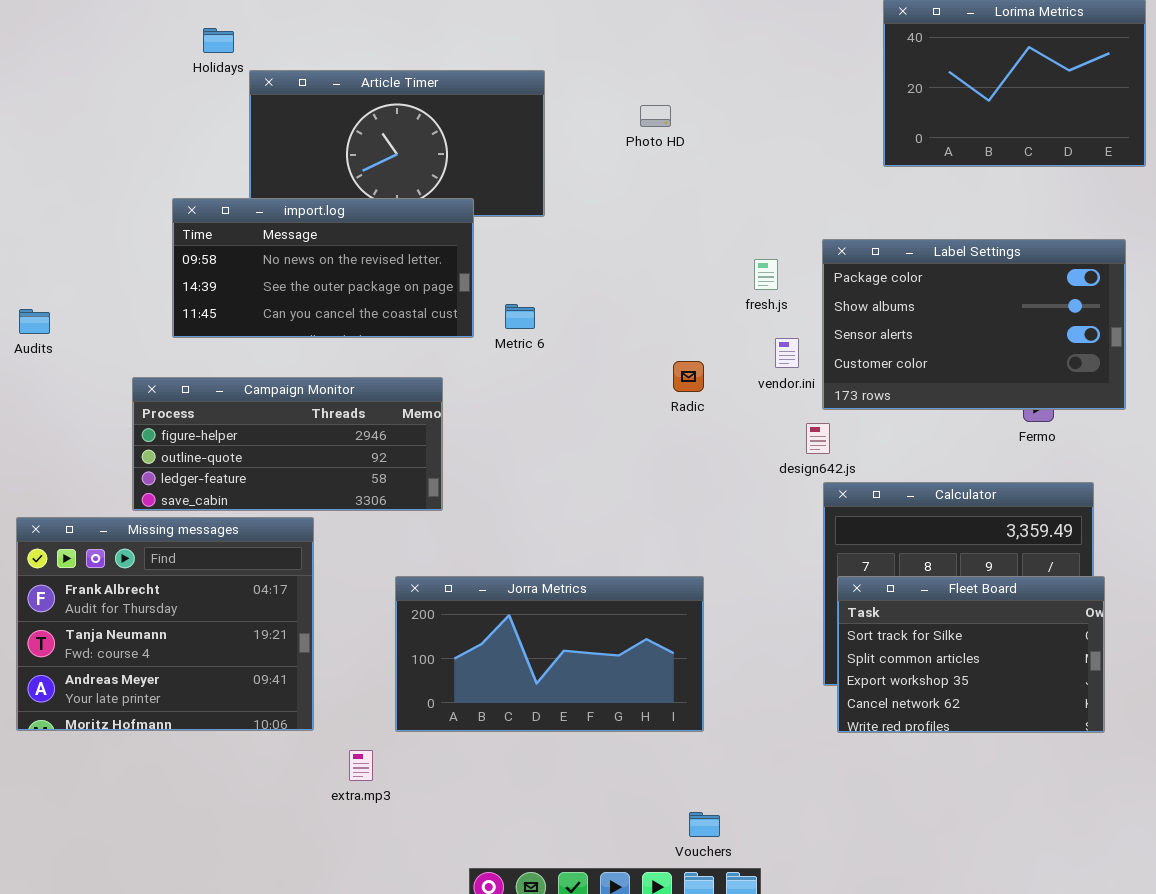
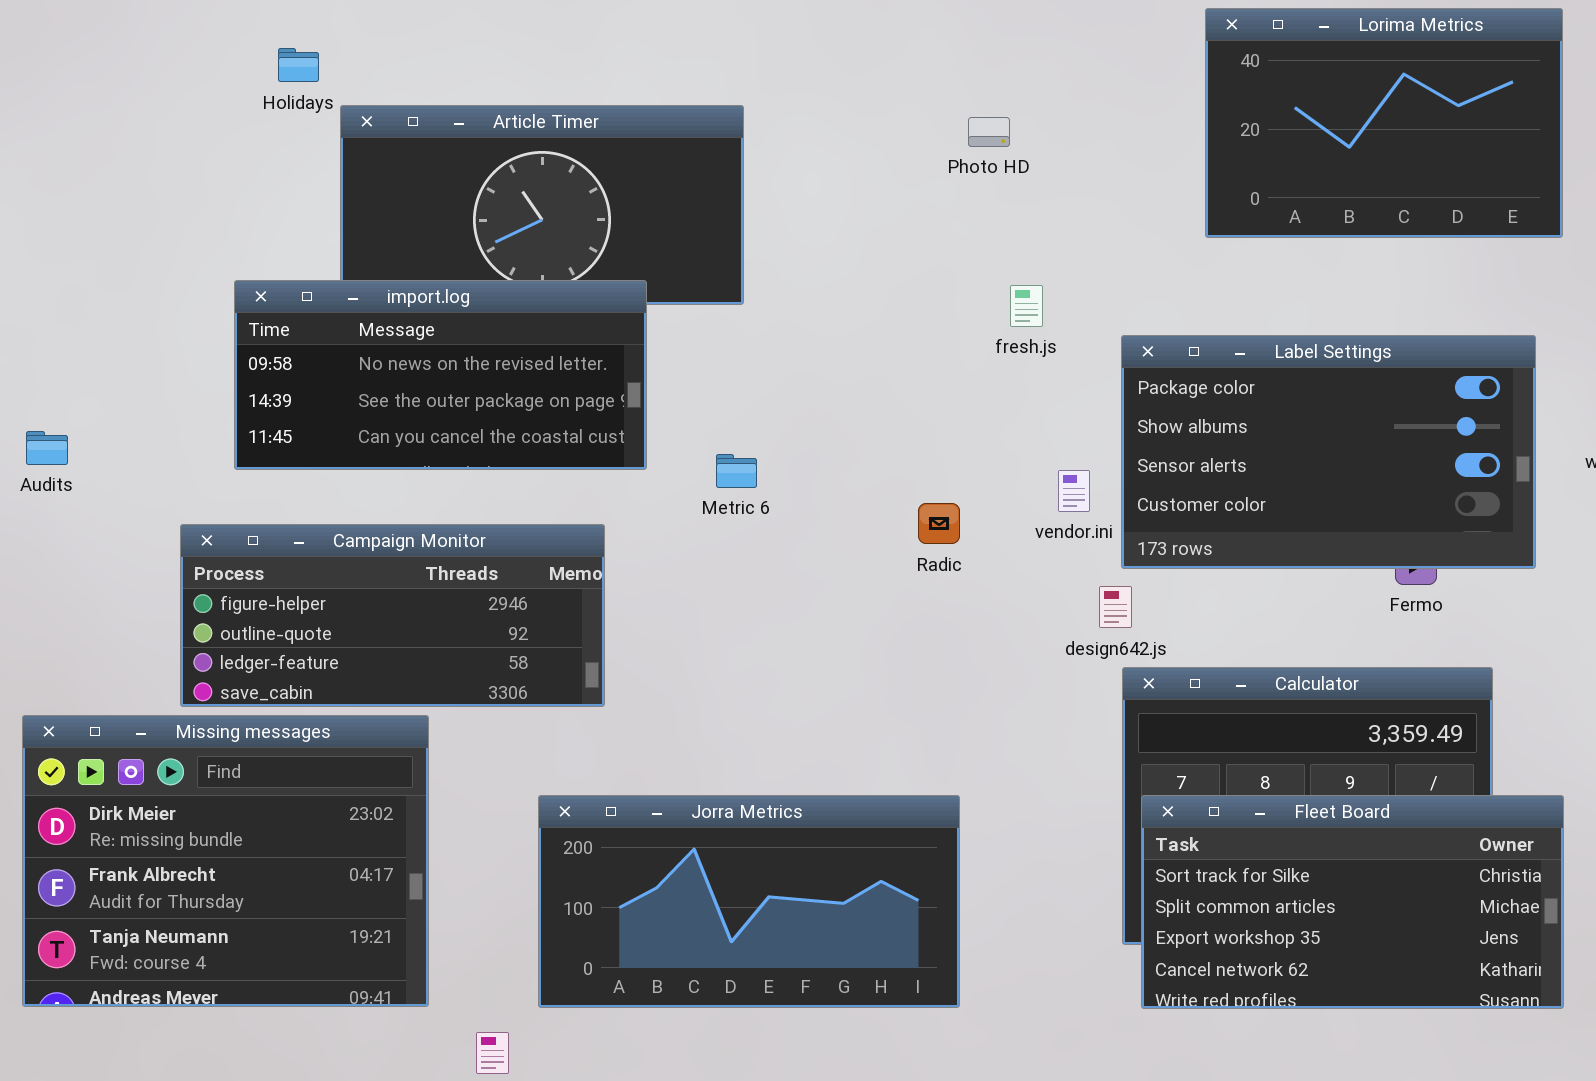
Photo HD: [640,105,671,127] -> [968,117,1010,147], moved
fresh.js: [754,259,778,290] -> [1010,285,1043,327], moved
Metric 6: [505,304,535,329] -> [716,454,757,488], moved
Missing messages: [16,517,314,731] -> [22,715,429,1007], scrolled up 1 row
Fleet Board: [837,576,1105,733] -> [1141,795,1564,1009], resized

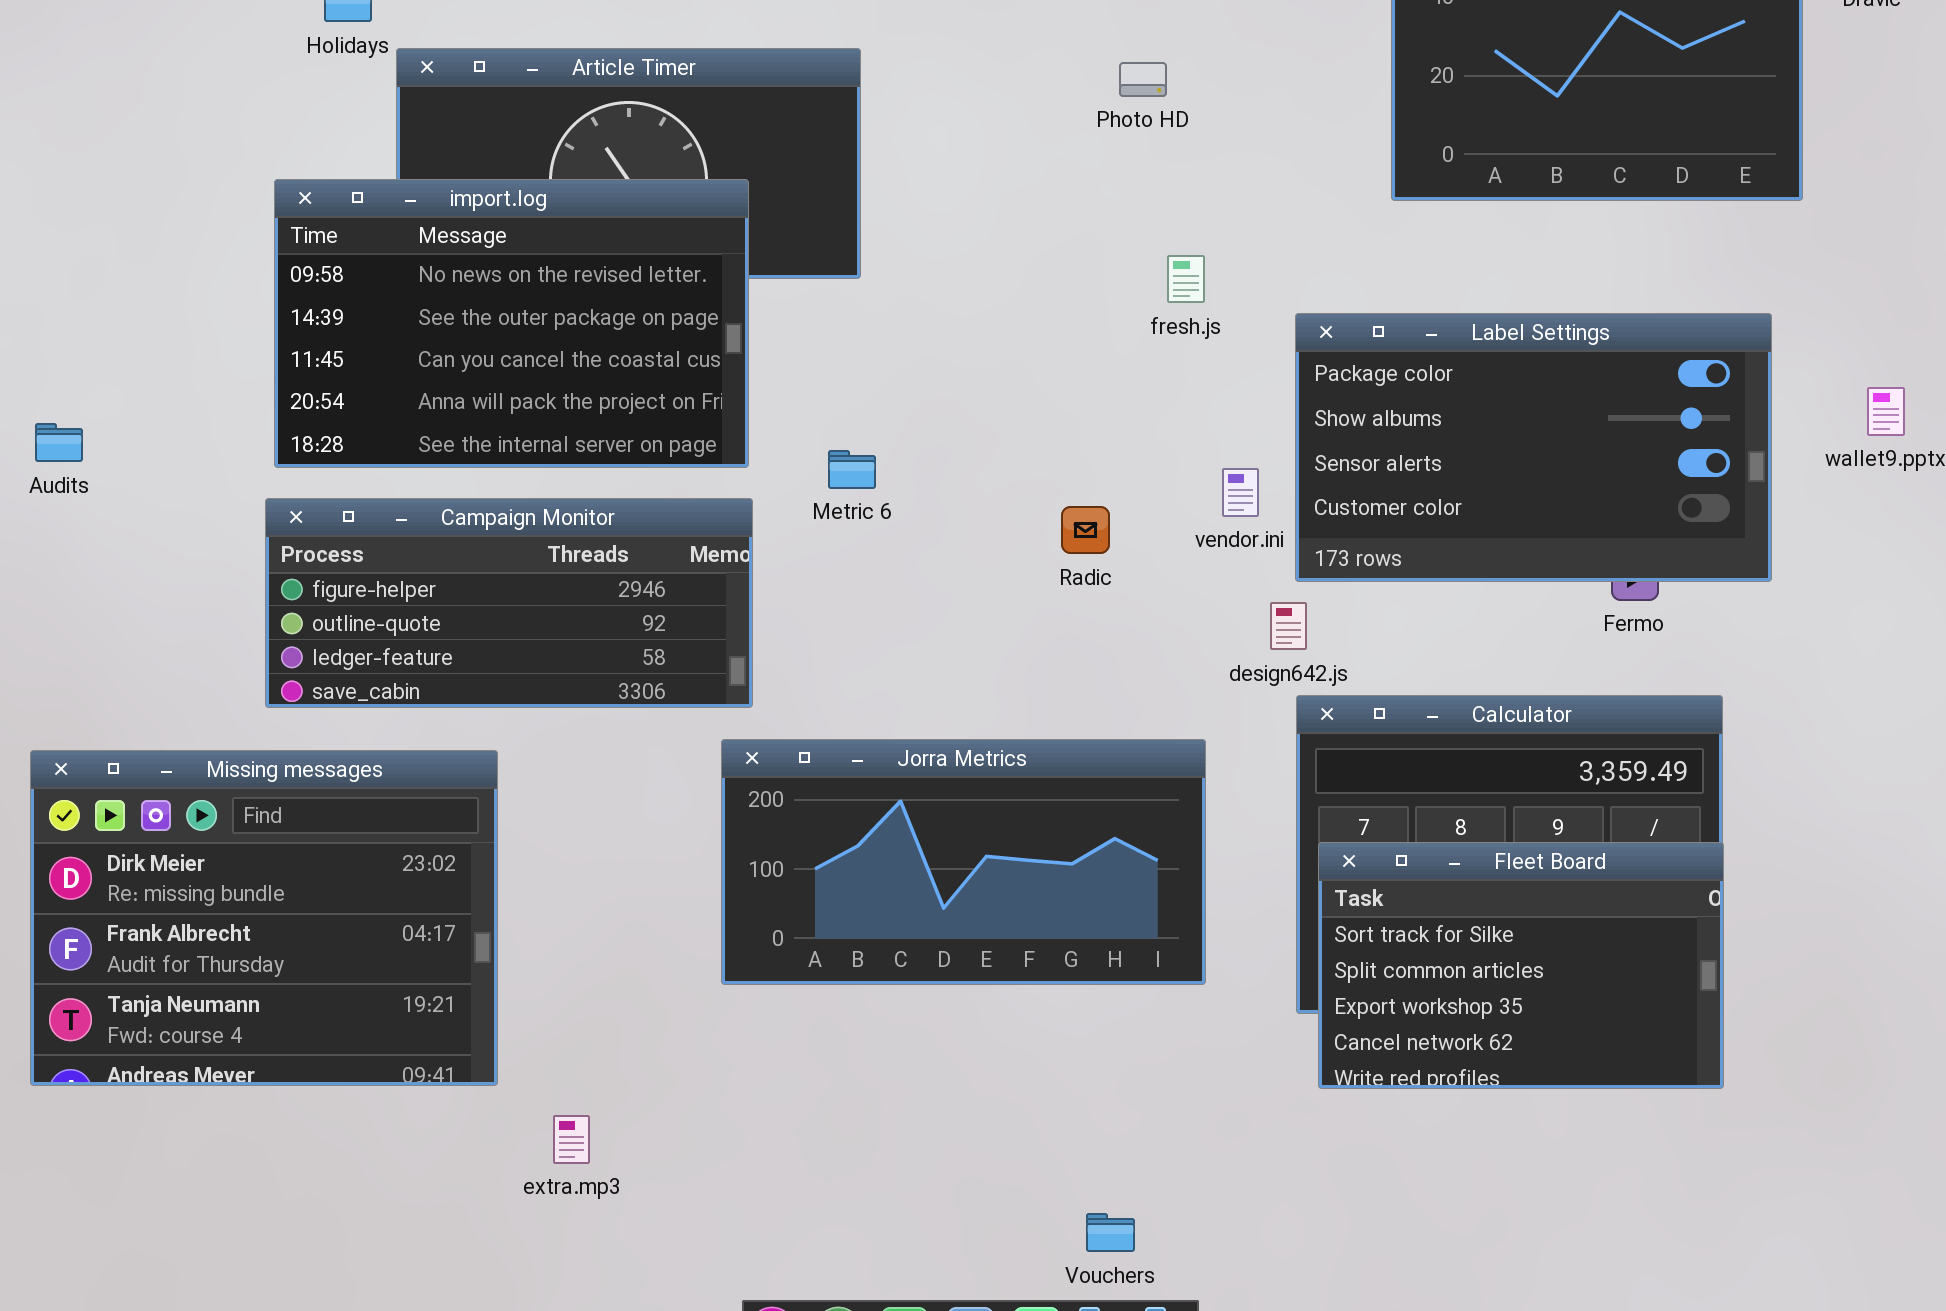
import.log: [234,280,647,470] -> [274,179,749,468], resized
Campaign Monitor: [180,524,605,707] -> [265,498,753,708], moved
Jorra Metrics: [538,795,960,1008] -> [721,739,1206,985], moved
Fleet Board: [1141,795,1564,1009] -> [1318,842,1724,1089], resized

